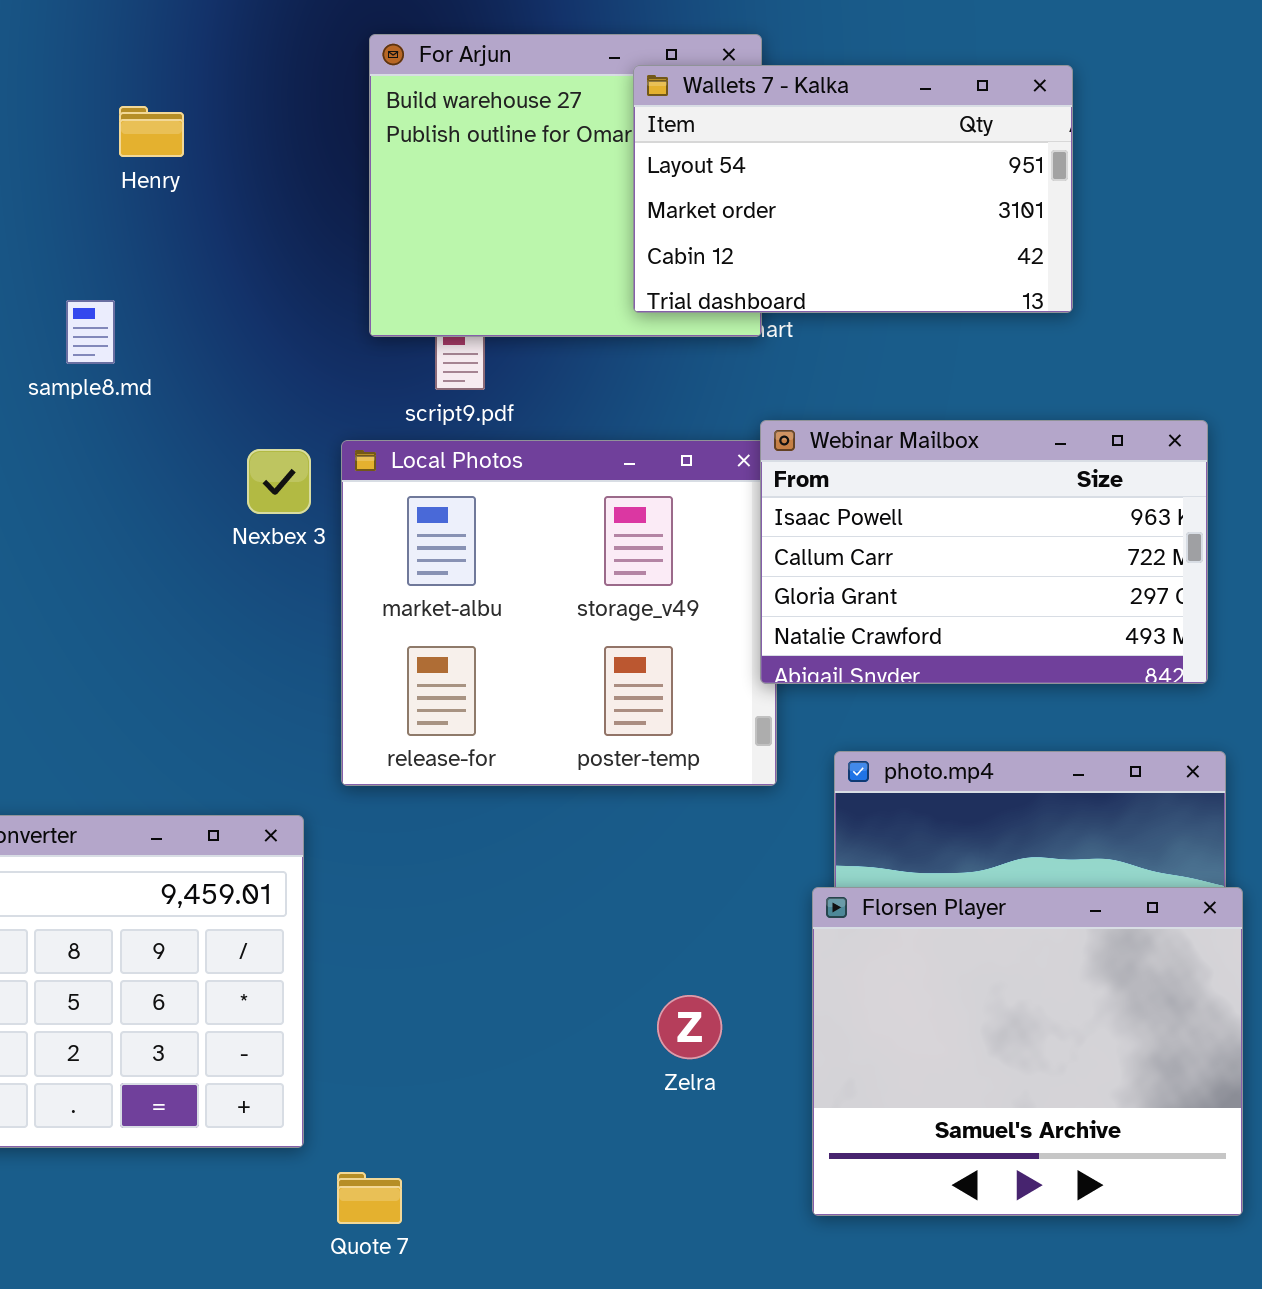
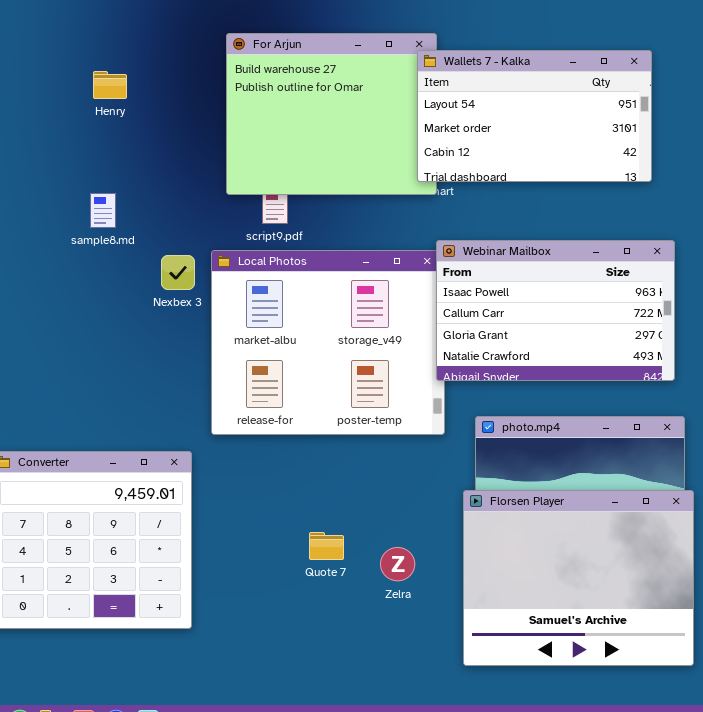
Wallets 7 - Kalka: [633,65,1073,313] -> [417,50,652,182], moved
sample8.md: [66,300,115,364] -> [90,193,116,228], moved
Quote 7: [337,1172,402,1224] -> [309,532,344,560], moved

